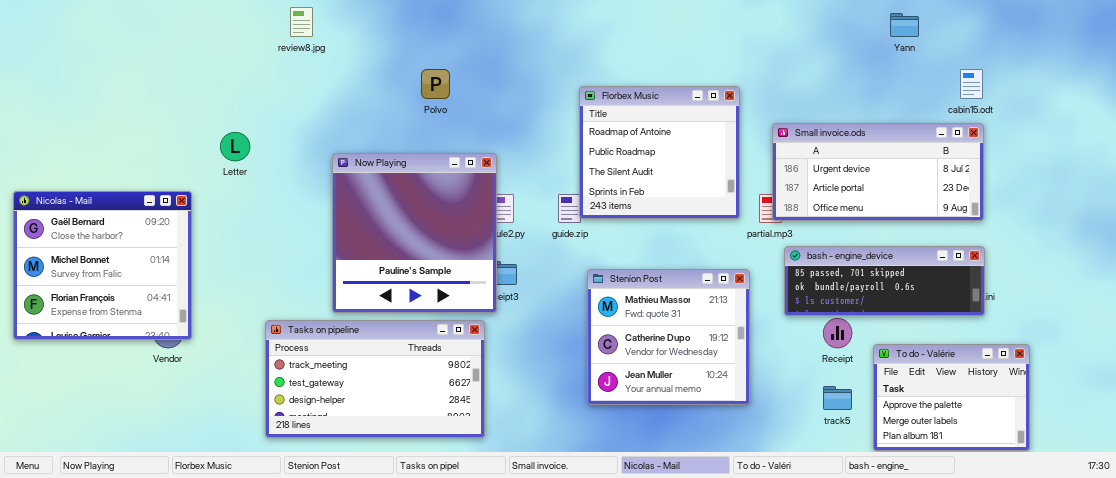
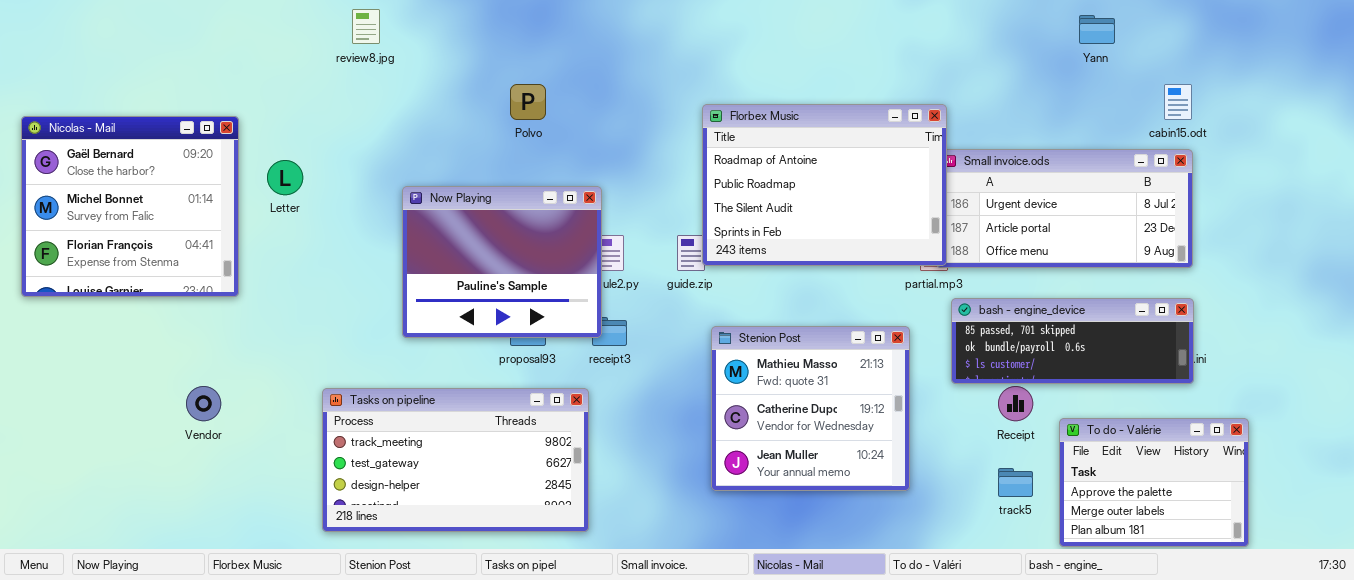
Florbex Music: [579,86,740,219] -> [702,104,947,266], resized
Now Playing: [332,153,497,313] -> [402,186,602,338], resized
Nicolas - Mail: [13,191,192,340] -> [21,116,239,297], moved

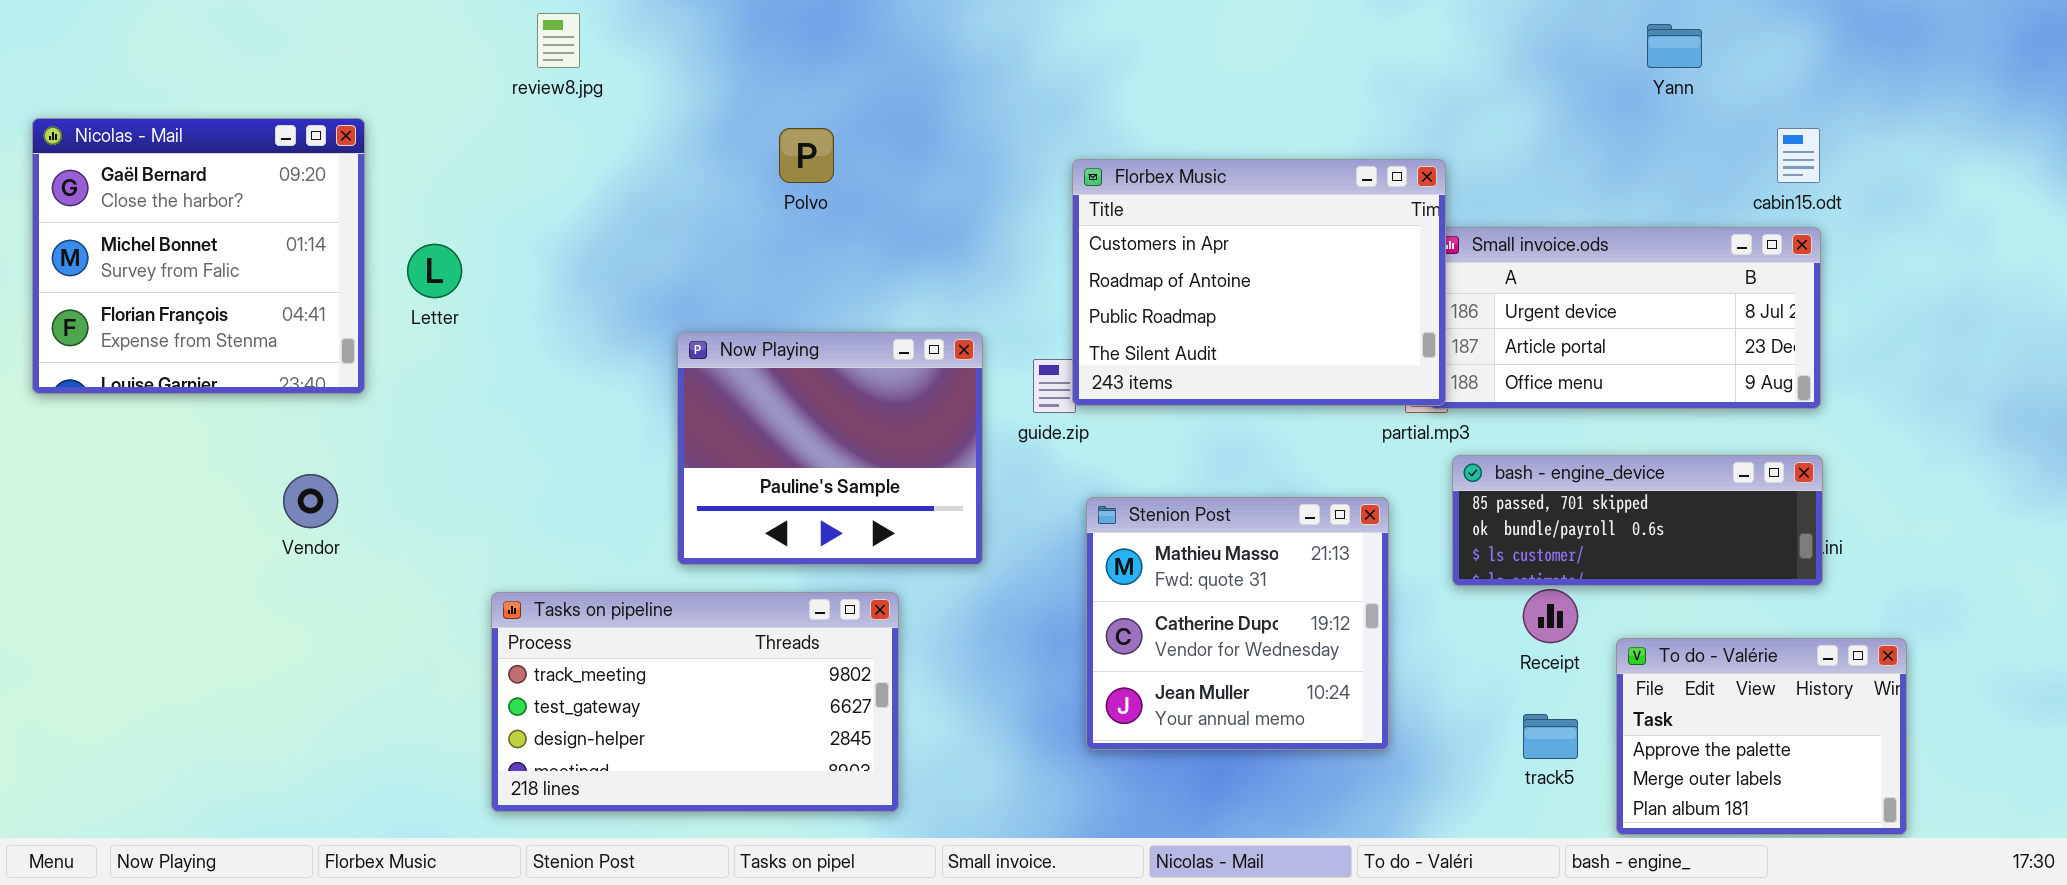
Florbex Music: [702,104,947,266] -> [1072,159,1446,406], scrolled up 1 row
Nicolas - Mail: [21,116,239,297] -> [32,118,365,394], moved
Now Playing: [402,186,602,338] -> [677,332,983,565], moved
Vendor: [186,386,221,421] -> [283,474,338,528], moved

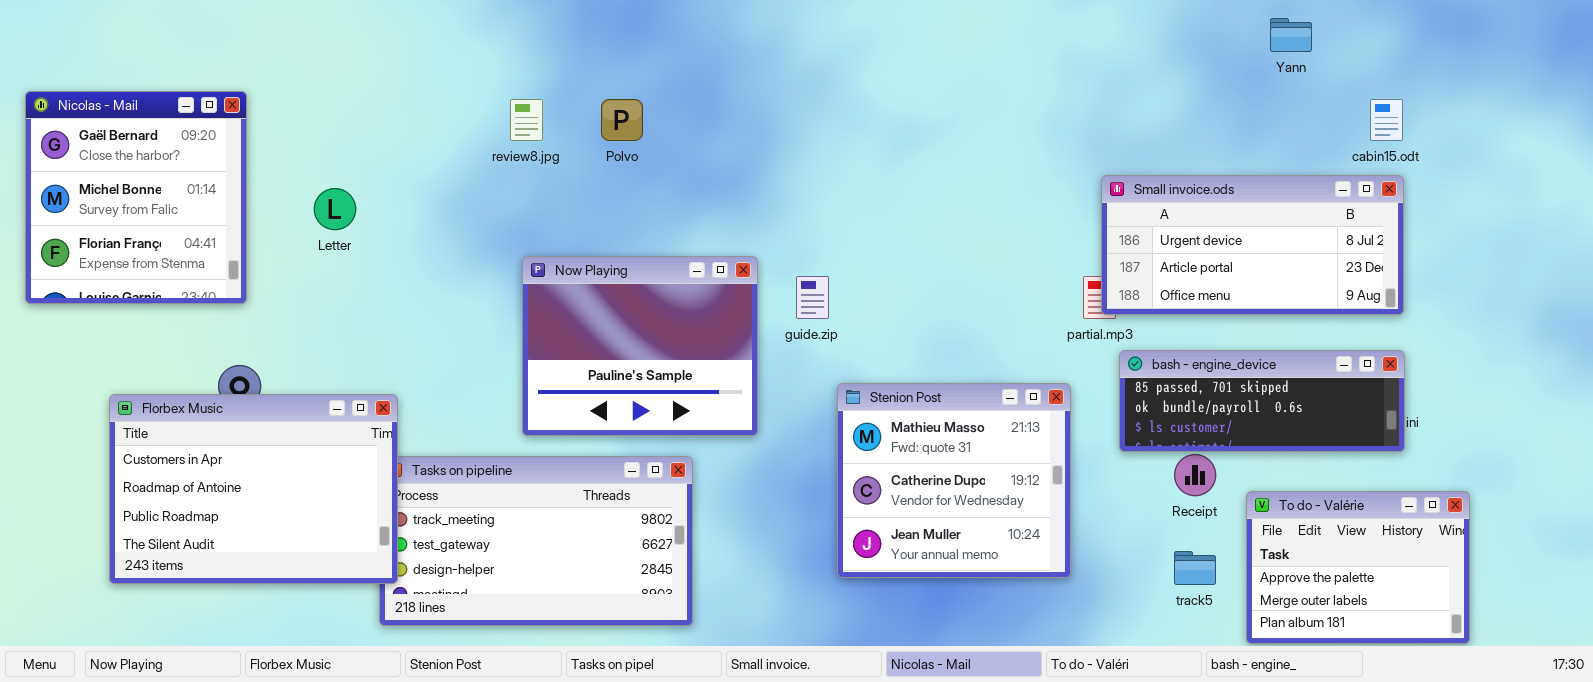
review8.jpg: [537,13,580,68] -> [510,99,543,141], moved
Nicolas - Mail: [32,118,365,394] -> [25,91,247,304], resized
Florbex Music: [1072,159,1446,406] -> [109,394,398,584], moved

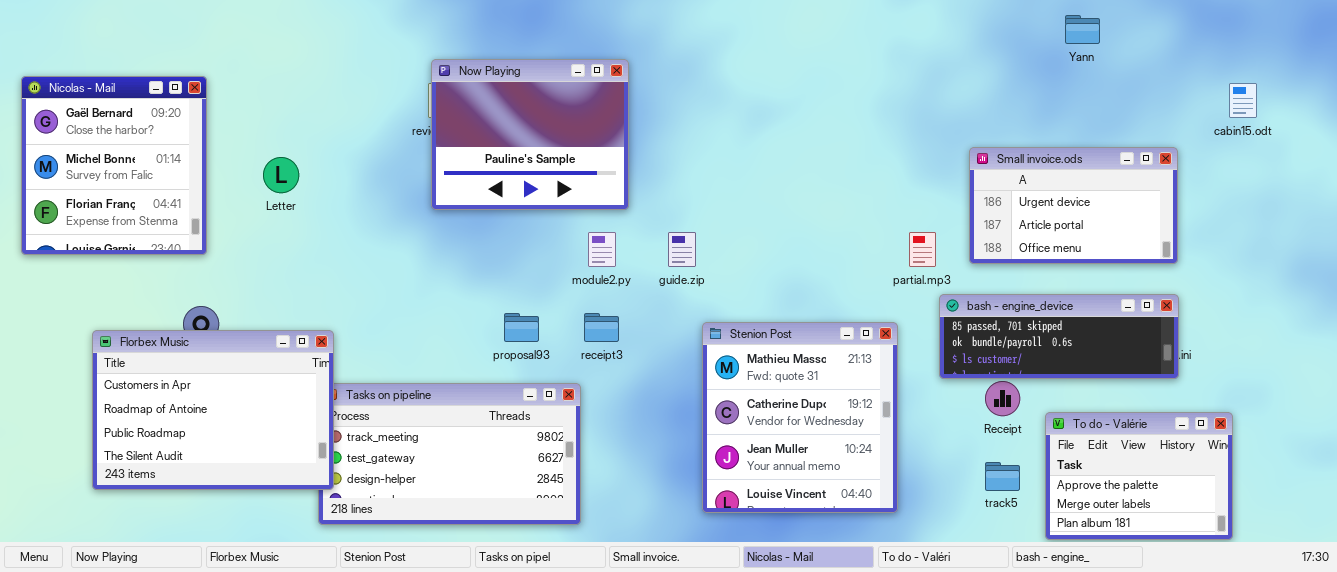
cabin15.odt: [1370,99,1403,141] -> [1229,83,1257,118], moved
Small invoice.ods: [1101,175,1404,315] -> [969,147,1178,264], resized
Now Playing: [522,256,758,436] -> [431,59,629,210], moved
Stenion Post: [837,383,1071,578] -> [702,322,898,513], resized

